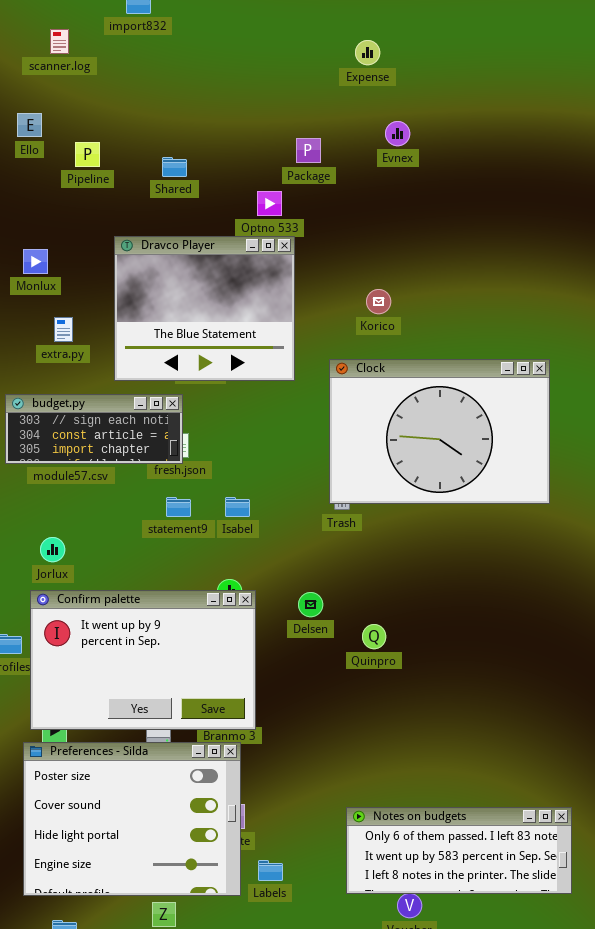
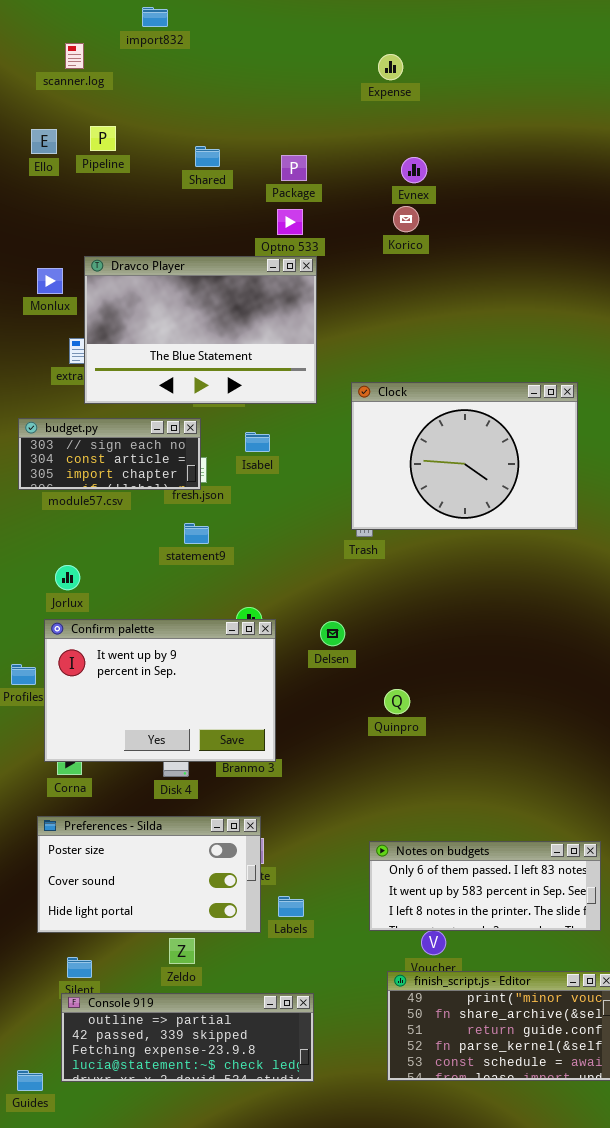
Evnex: [385,121,410,146] -> [401,157,427,183], moved
Package: [296,138,321,163] -> [281,155,307,181], moved
Pipeline: [75,142,100,167] -> [90,126,116,151], moved
Shared: [162,157,187,177] -> [195,146,220,167], moved
Dravco Player: [114,236,295,381] -> [84,256,317,404], resized
Korico: [366,289,391,314] -> [393,206,419,232], moved
Isabel: [225,497,250,517] -> [245,432,270,452], moved
Quinpro: [362,624,386,649] -> [384,689,410,714], moved
Preferences - Silda: [23,742,241,896] -> [37,816,261,933], resized

